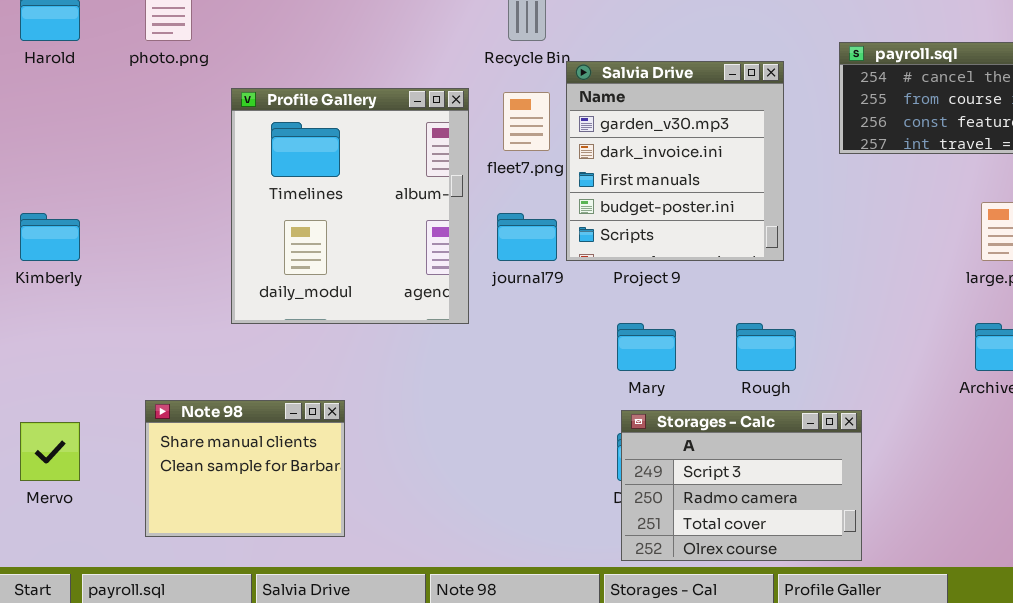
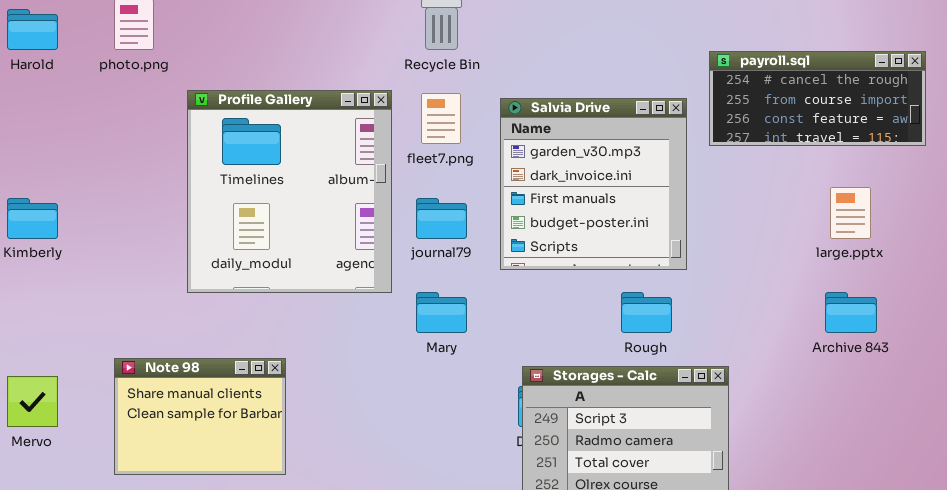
Salvia Drive: [566,61,784,261] -> [500,98,687,270], moved
Mary: [617,323,676,371] -> [416,292,467,333], moved

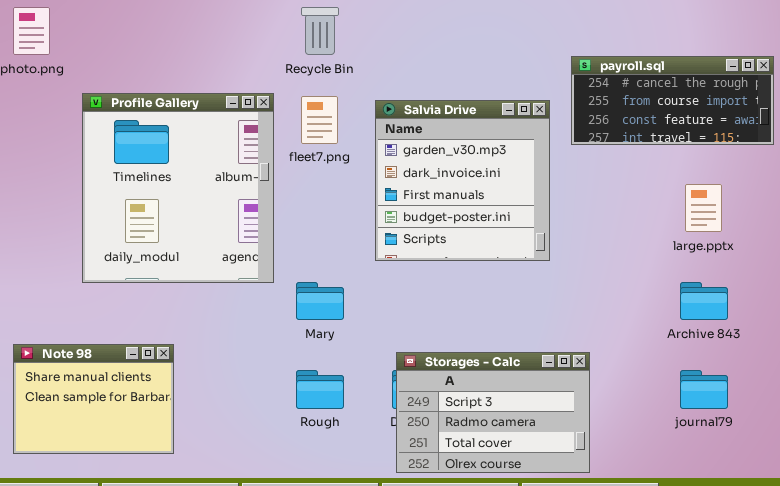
journal79: [416,198,467,239] -> [680,370,728,409], moved
Rough: [621,292,672,333] -> [296,370,344,409], moved

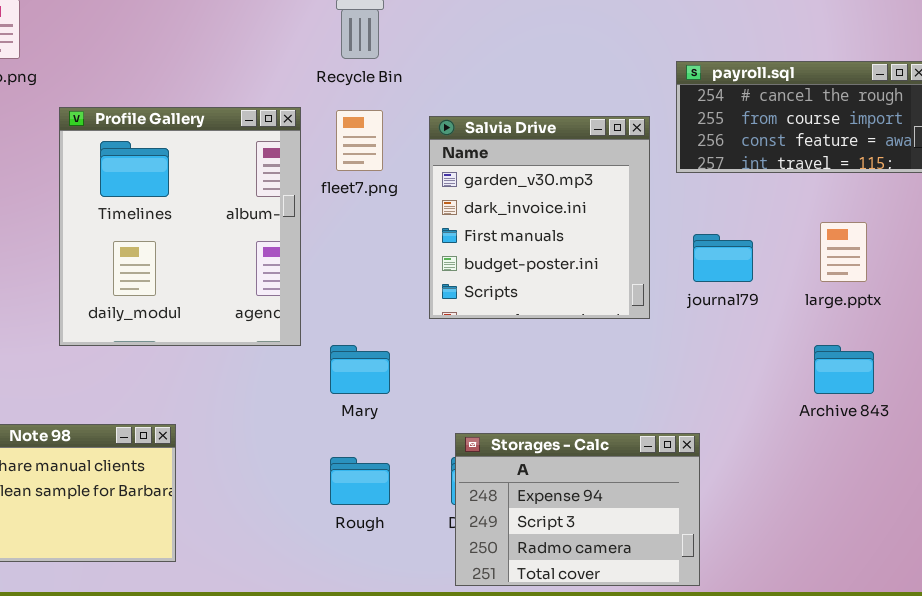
Storages - Calc: [396,352,590,473] -> [455,433,700,586], scrolled up 1 row
journal79: [680,370,728,409] -> [693,234,753,282], moved

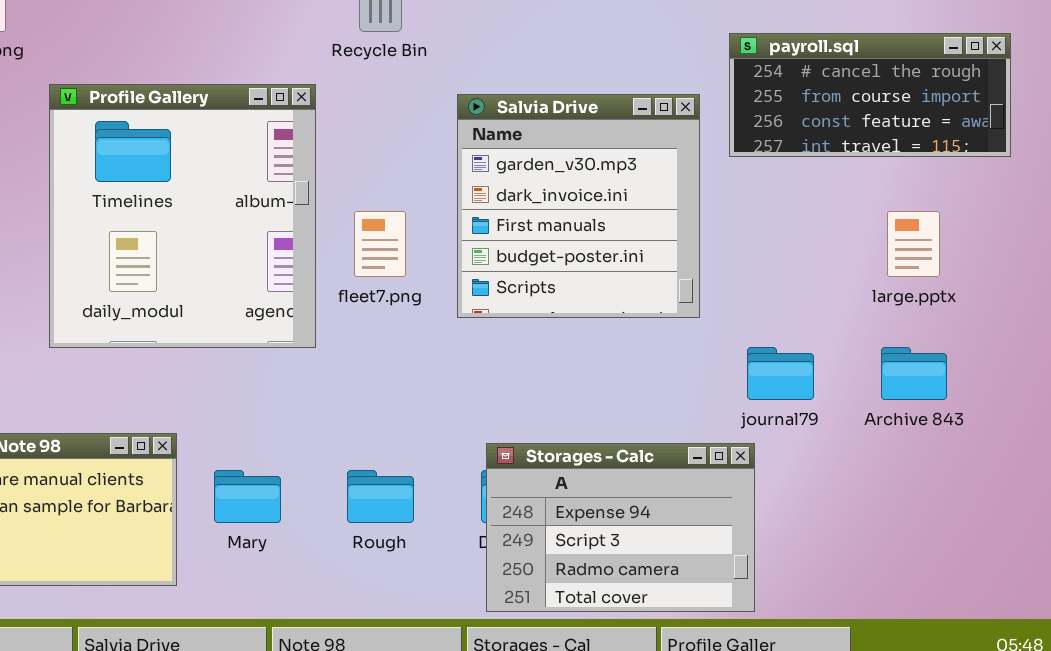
fleet7.png: [336,110,383,171] -> [354,211,406,277], moved
journal79: [693,234,753,282] -> [747,347,814,400], moved
Mary: [330,345,390,394] -> [214,470,281,523], moved

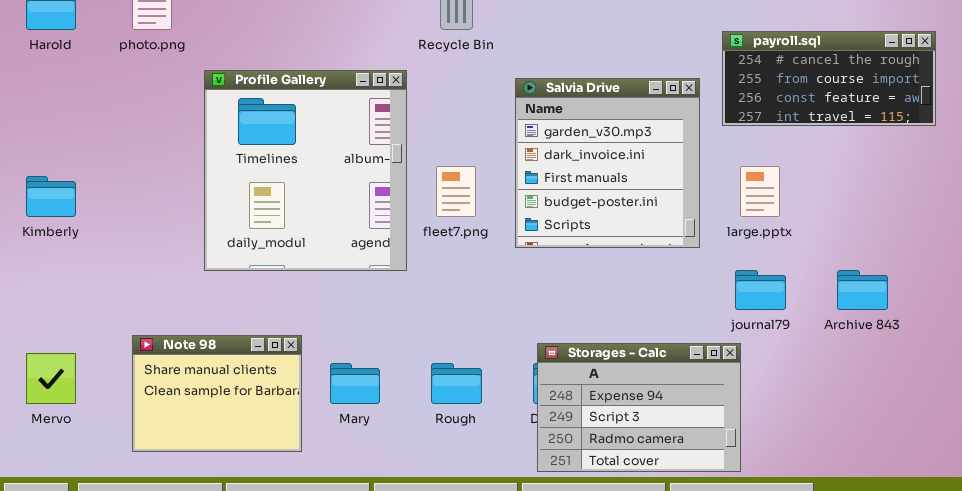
large.pptx: [887,211,940,277] -> [740,166,780,217], moved

